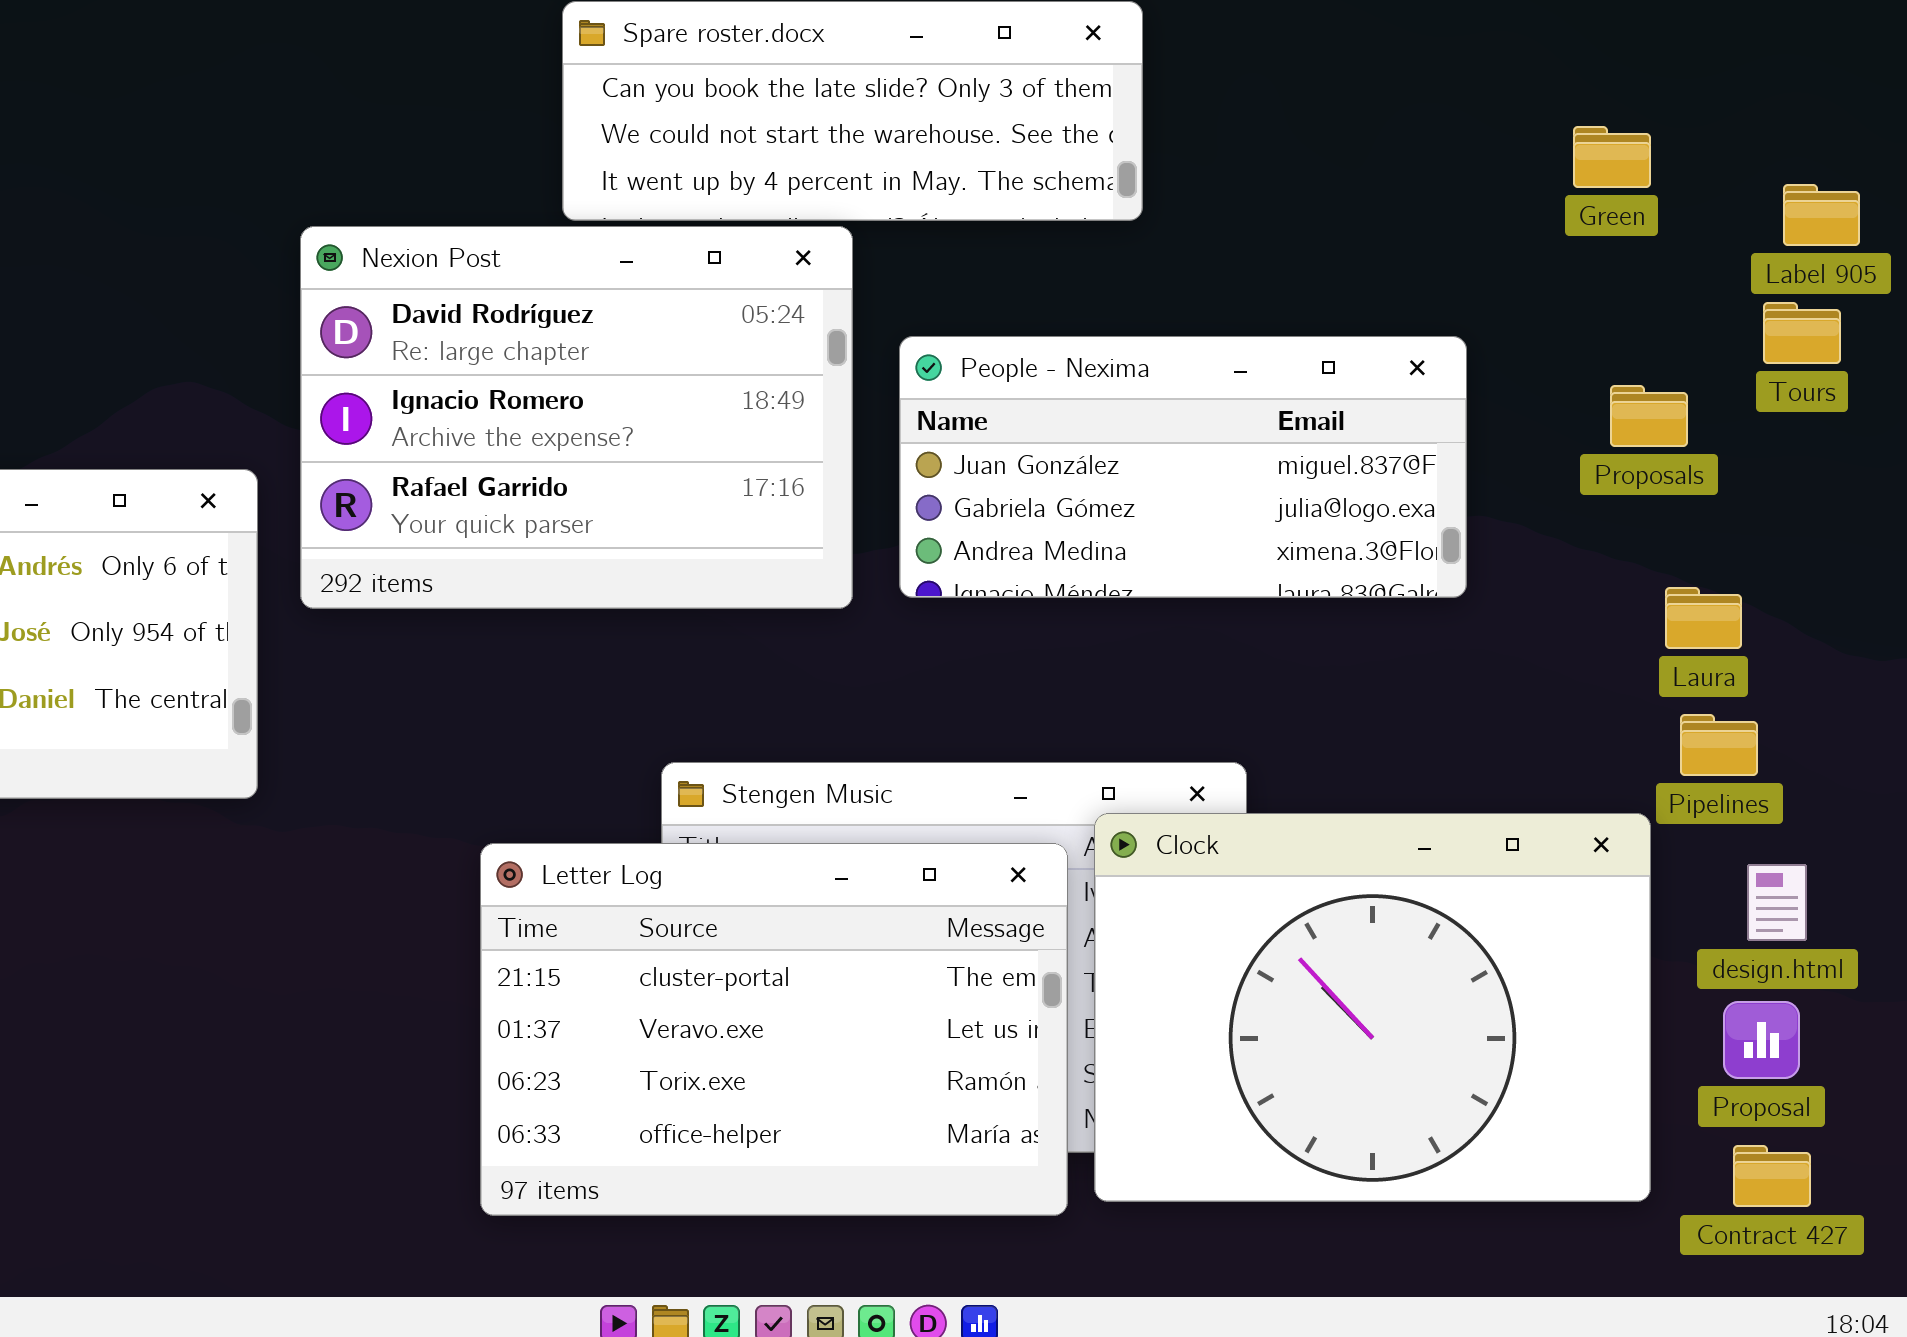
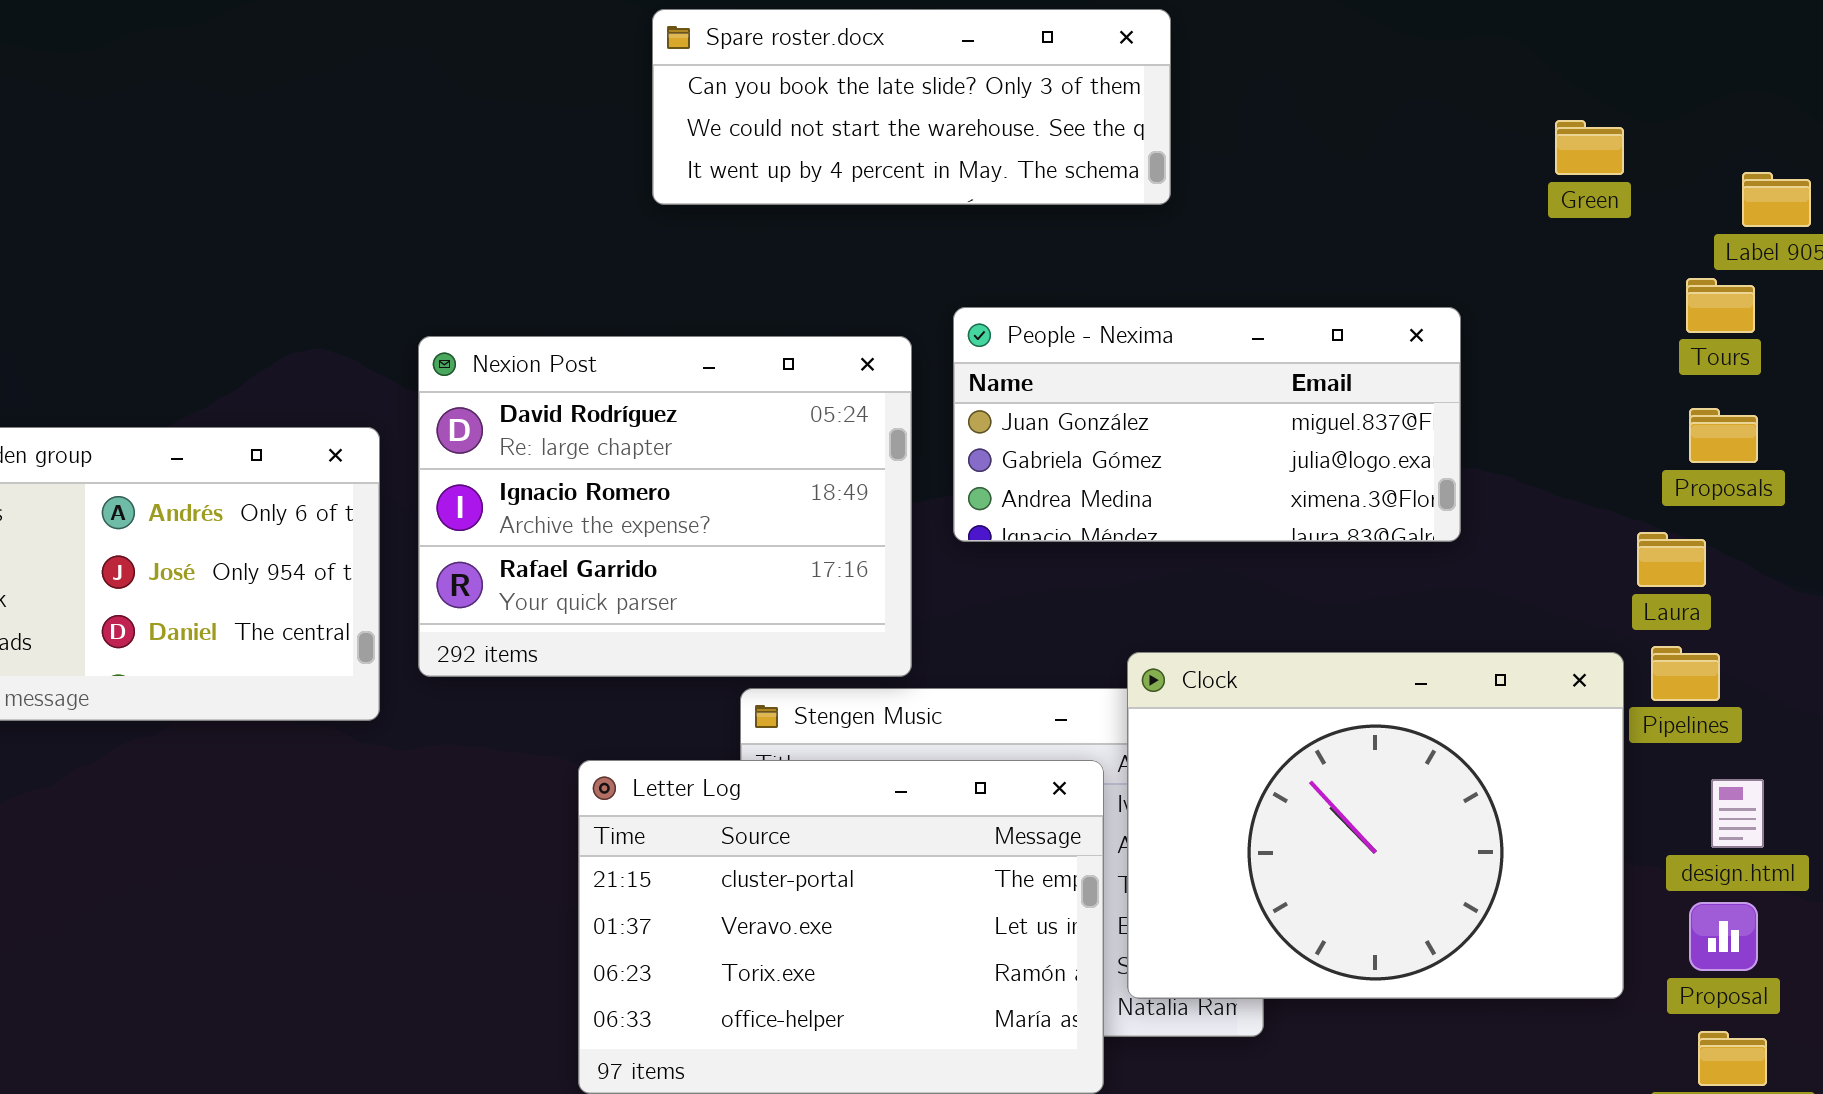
Nexion Post: [300,226,853,609] -> [418,336,912,677], moved
Tours: [1763,302,1841,364] -> [1686,278,1755,333], moved
Proposals: [1610,385,1688,447] -> [1689,408,1758,463], moved
Clock: [1094,813,1651,1202] -> [1127,652,1624,999], moved

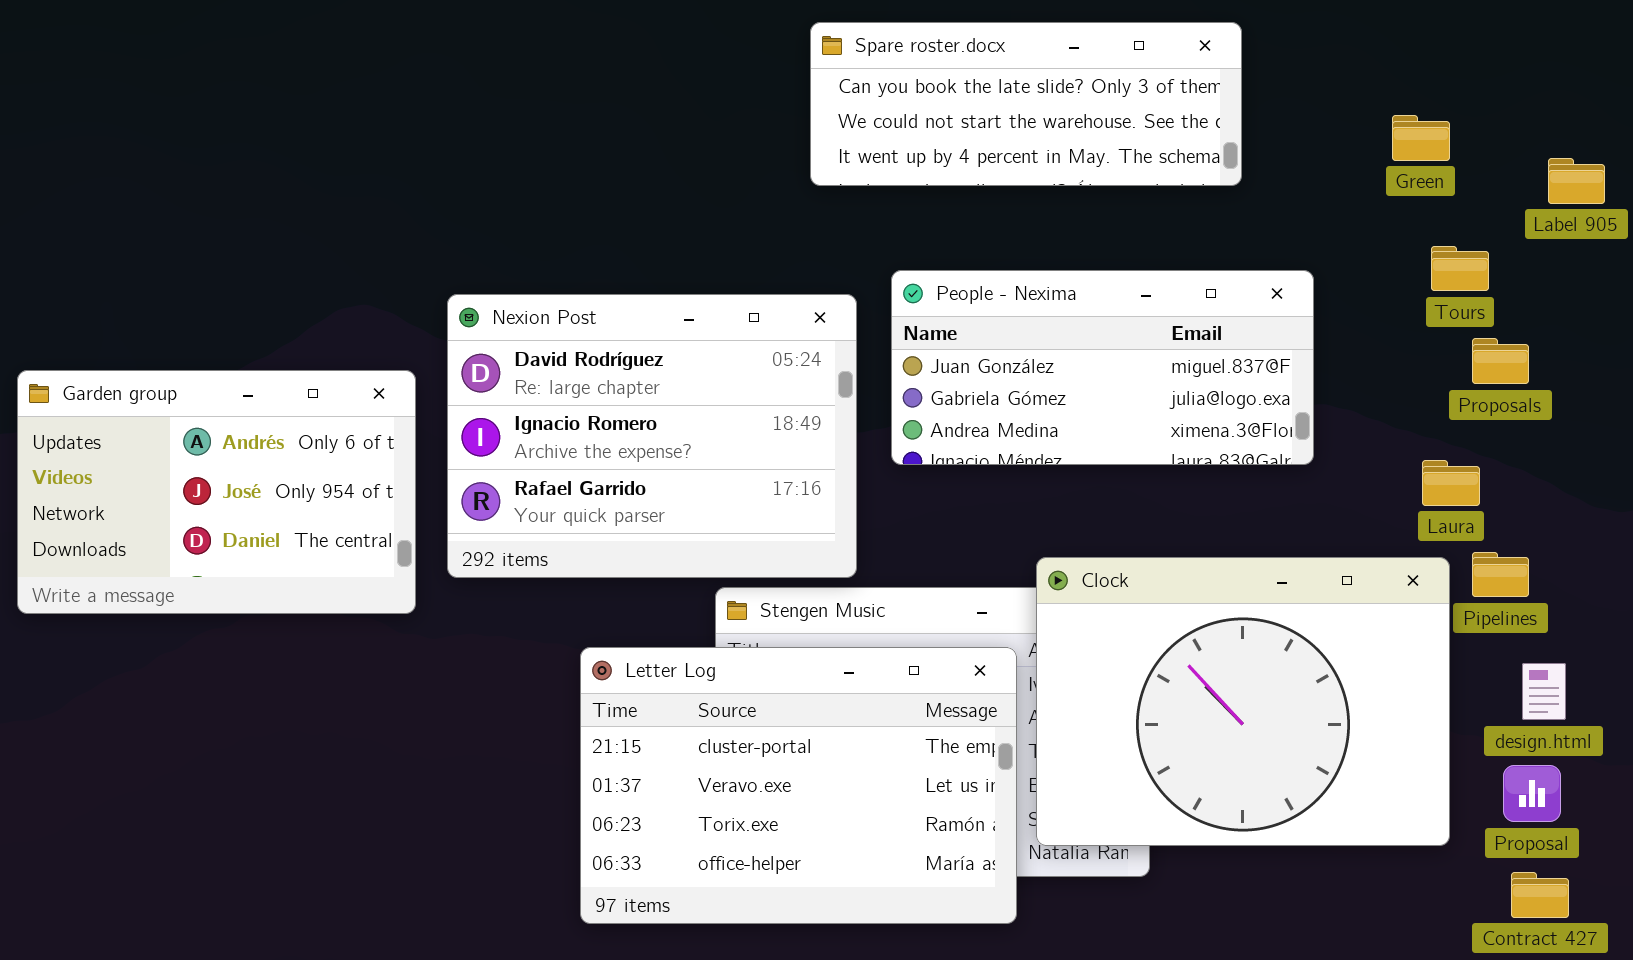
Spare roster.docx: [652,9,1171,205] -> [810,22,1242,186], moved
Tours: [1686,278,1755,333] -> [1431,246,1489,291], moved
Proposals: [1689,408,1758,463] -> [1472,338,1529,384], moved
Laura: [1637,532,1706,587] -> [1422,460,1480,506], moved

